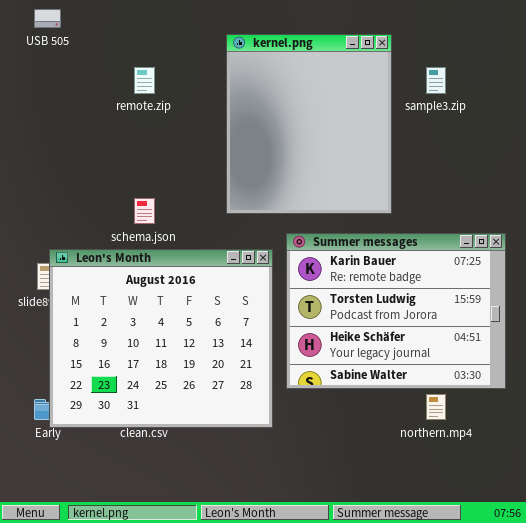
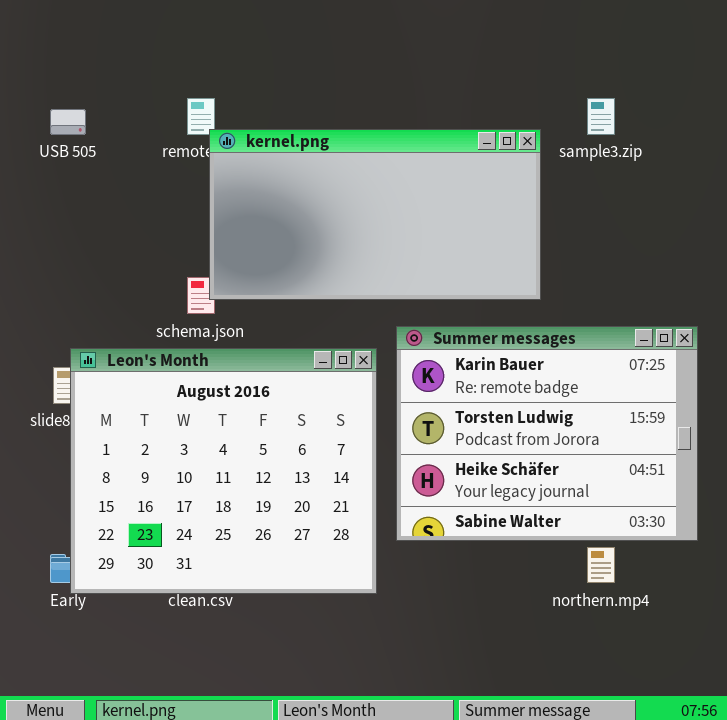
USB 505: [34,9,61,28] -> [50,109,86,135], moved
kernel.png: [226,34,392,214] -> [209,129,541,300], resized

